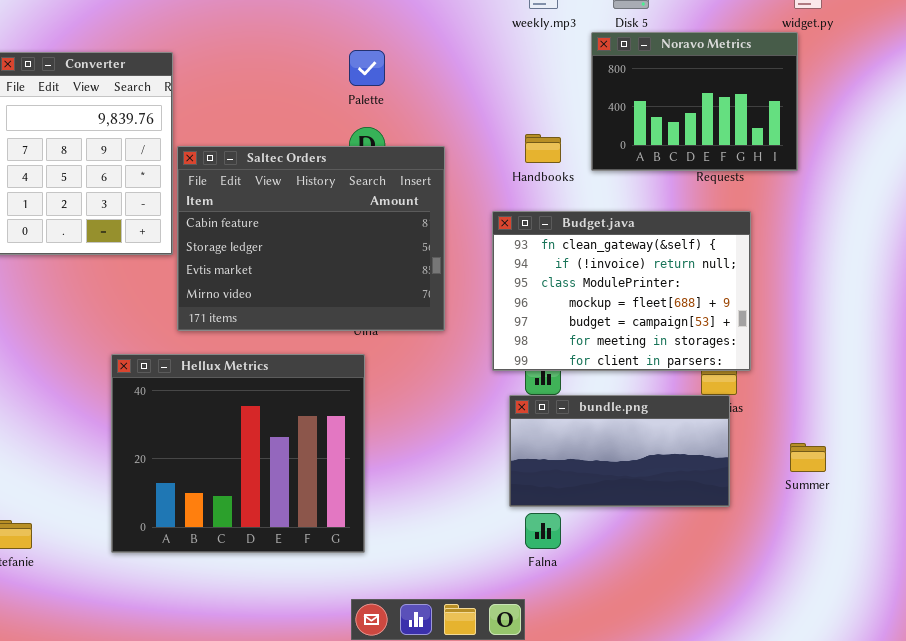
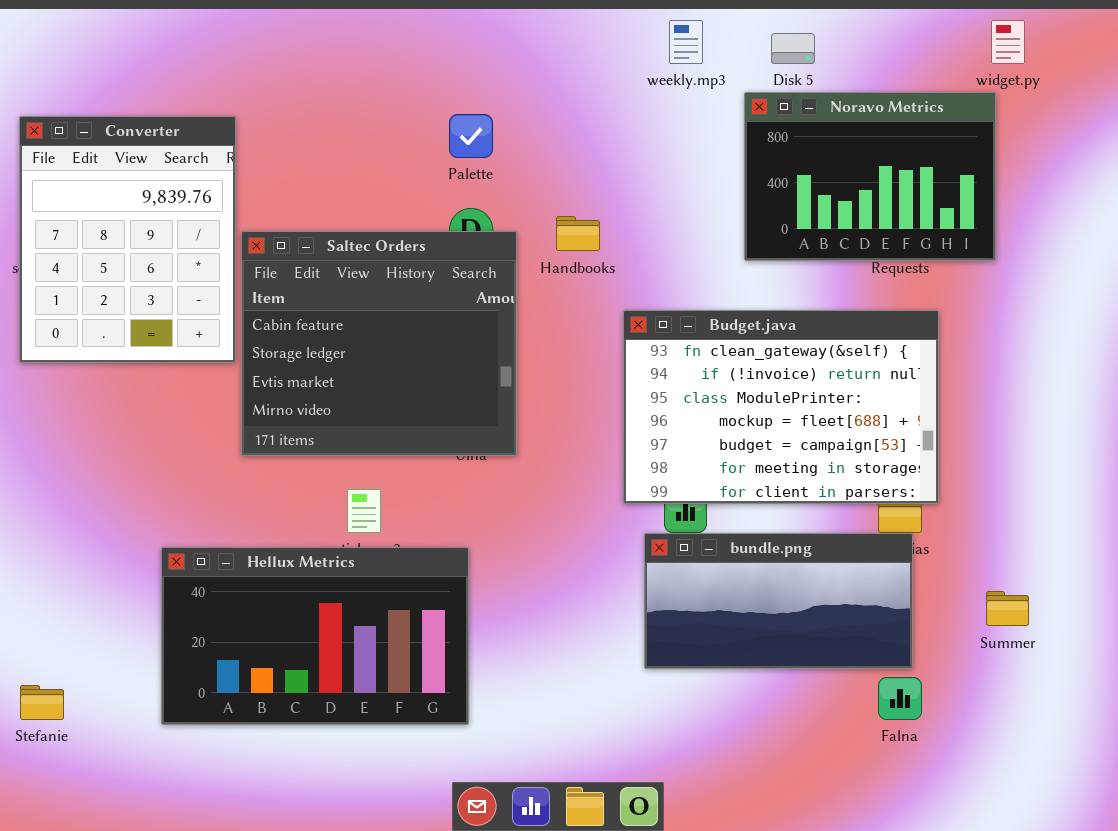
Handbooks: [525,134,561,163] -> [556,216,600,251], moved
Saltec Orders: [177,146,445,331] -> [241,231,517,456], resized
Hellux Metrics: [111,354,365,553] -> [161,547,469,725], resized
Falna: [525,513,561,549] -> [878,677,922,720], moved

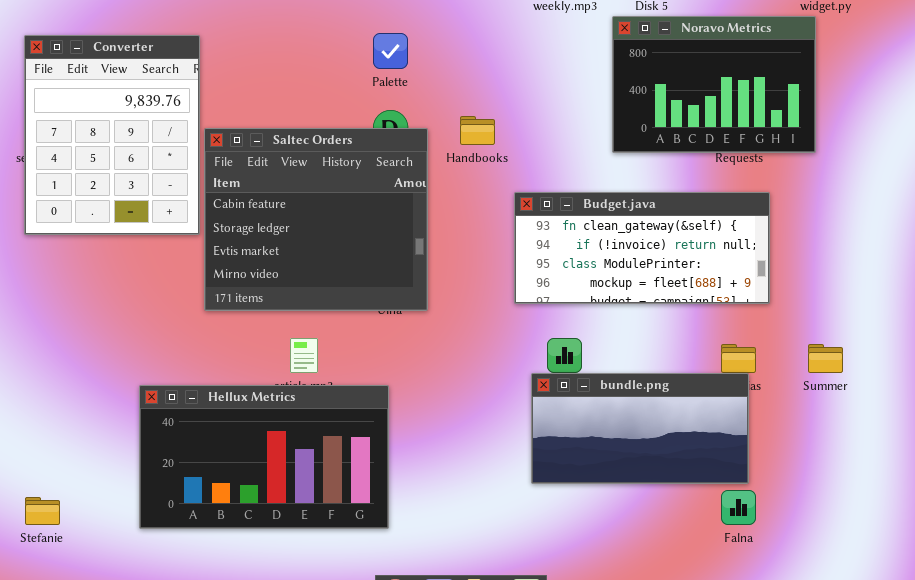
Budget.java: [623,310,939,504] -> [514,192,770,304], resized
Summer: [986,591,1029,626] -> [808,344,843,373], moved

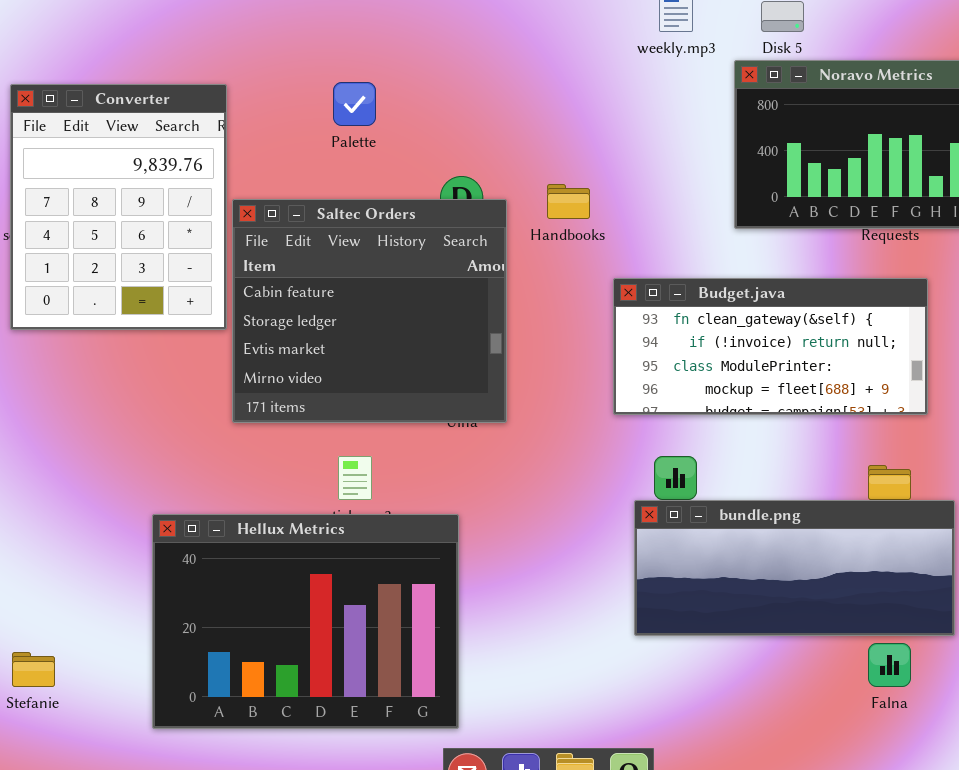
Palette: [373,33,408,69] -> [333,82,376,126], moved
bundle.png: [531,373,749,484] -> [634,500,955,636], resized
Hellux Metrics: [139,385,389,529] -> [152,514,459,729], resized

